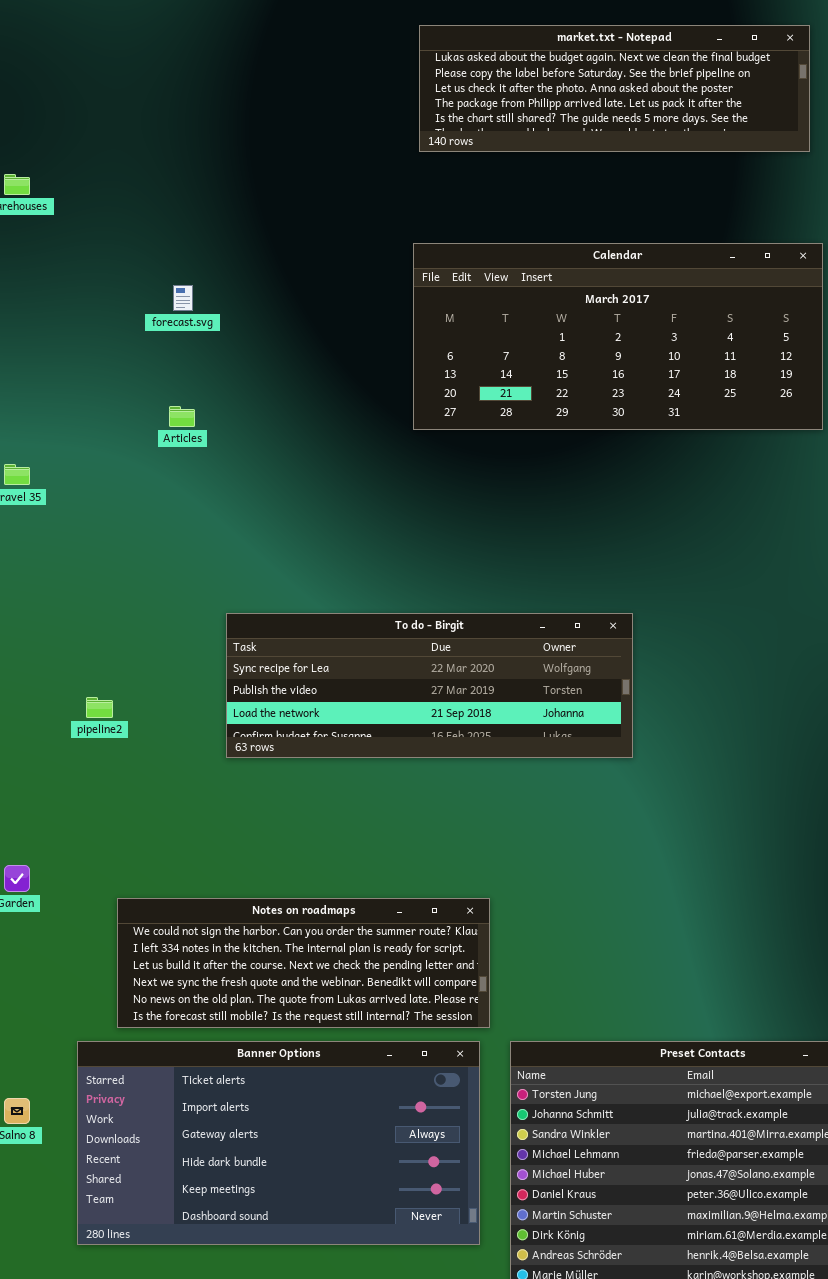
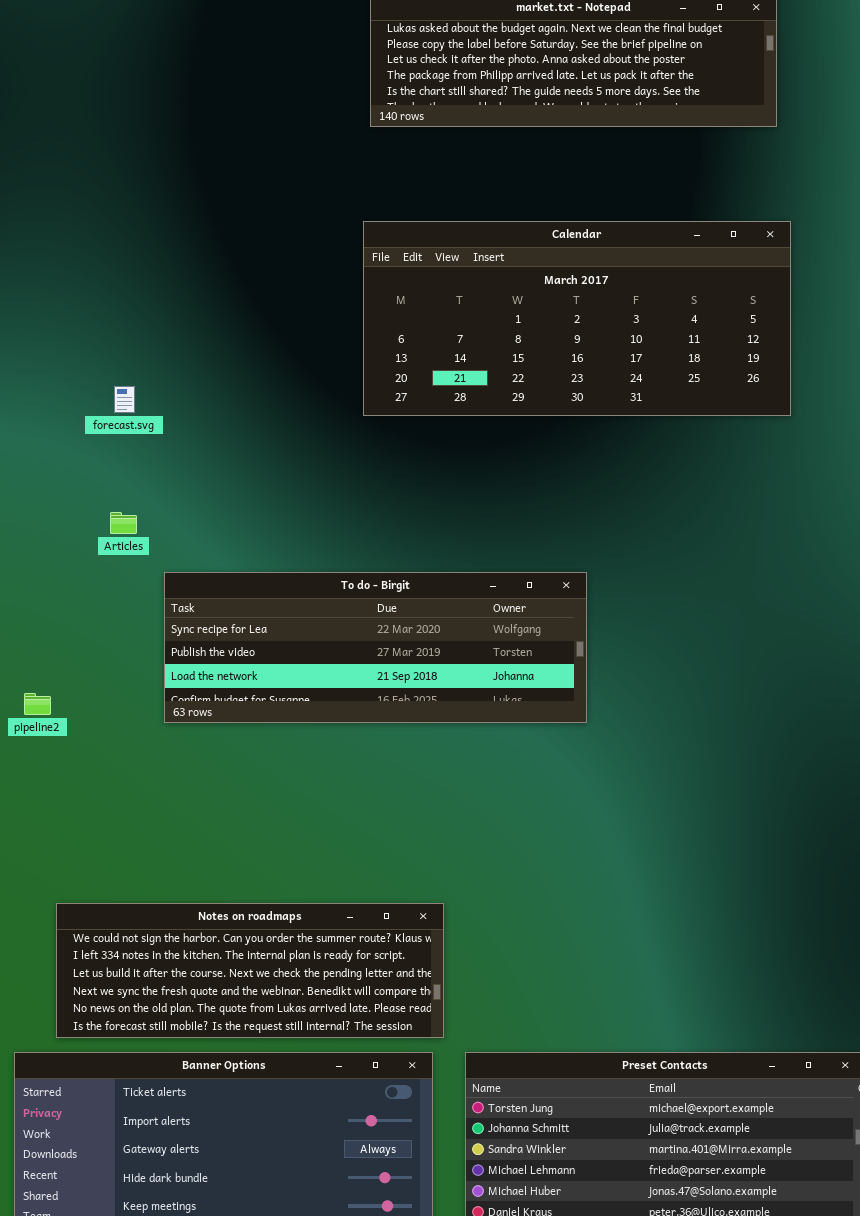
forecast.svg: [173,285,193,311] -> [114,386,135,413], moved
Articles: [169,406,195,427] -> [110,512,137,534], moved
To do - Birgit: [226,613,633,758] -> [164,572,587,723], moved

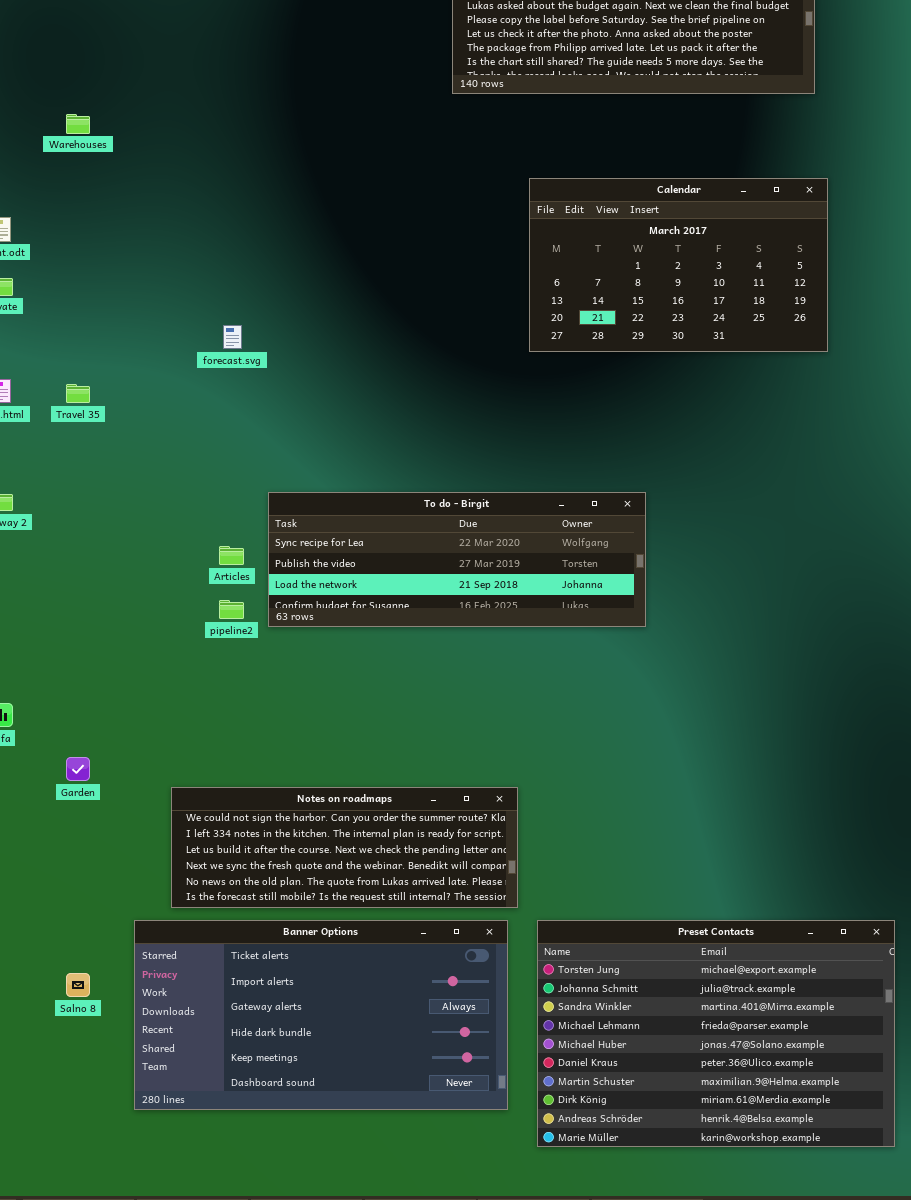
Calendar: [363,221,791,416] -> [529,178,828,352], resized
Articles: [110,512,137,534] -> [219,546,244,565], moved
pipeline2: [24,693,51,715] -> [219,600,244,619], moved

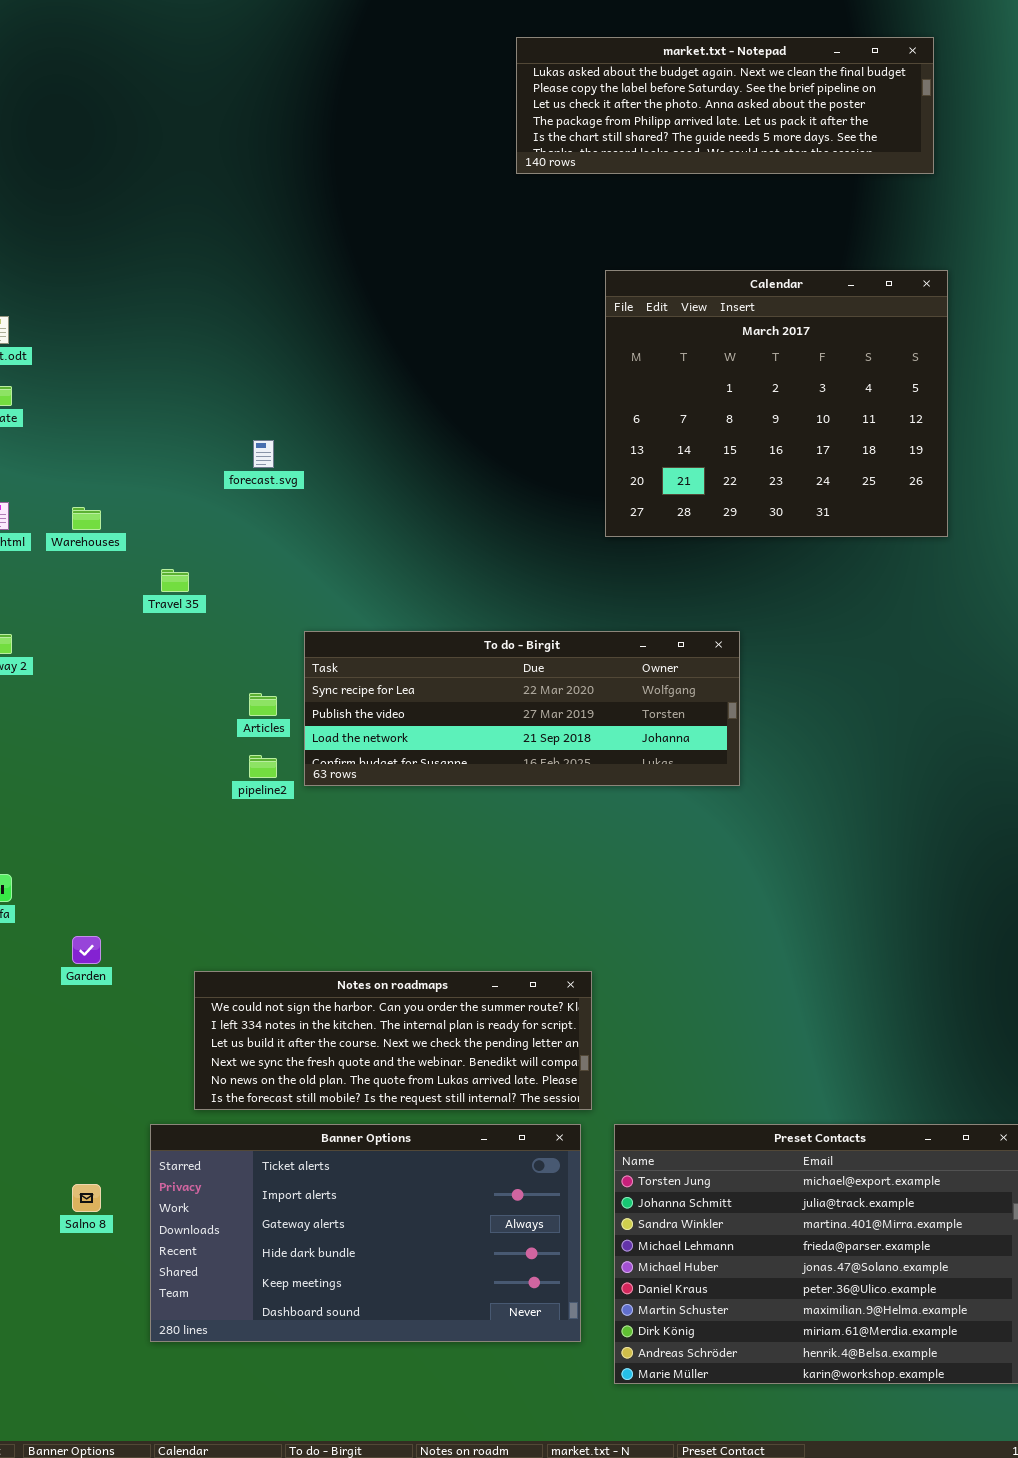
Warehouses: [66,114,90,134] -> [72,507,101,530], moved
Calendar: [529,178,828,352] -> [605,270,948,537], resized
Travel 35: [66,384,90,403] -> [161,569,189,592], moved

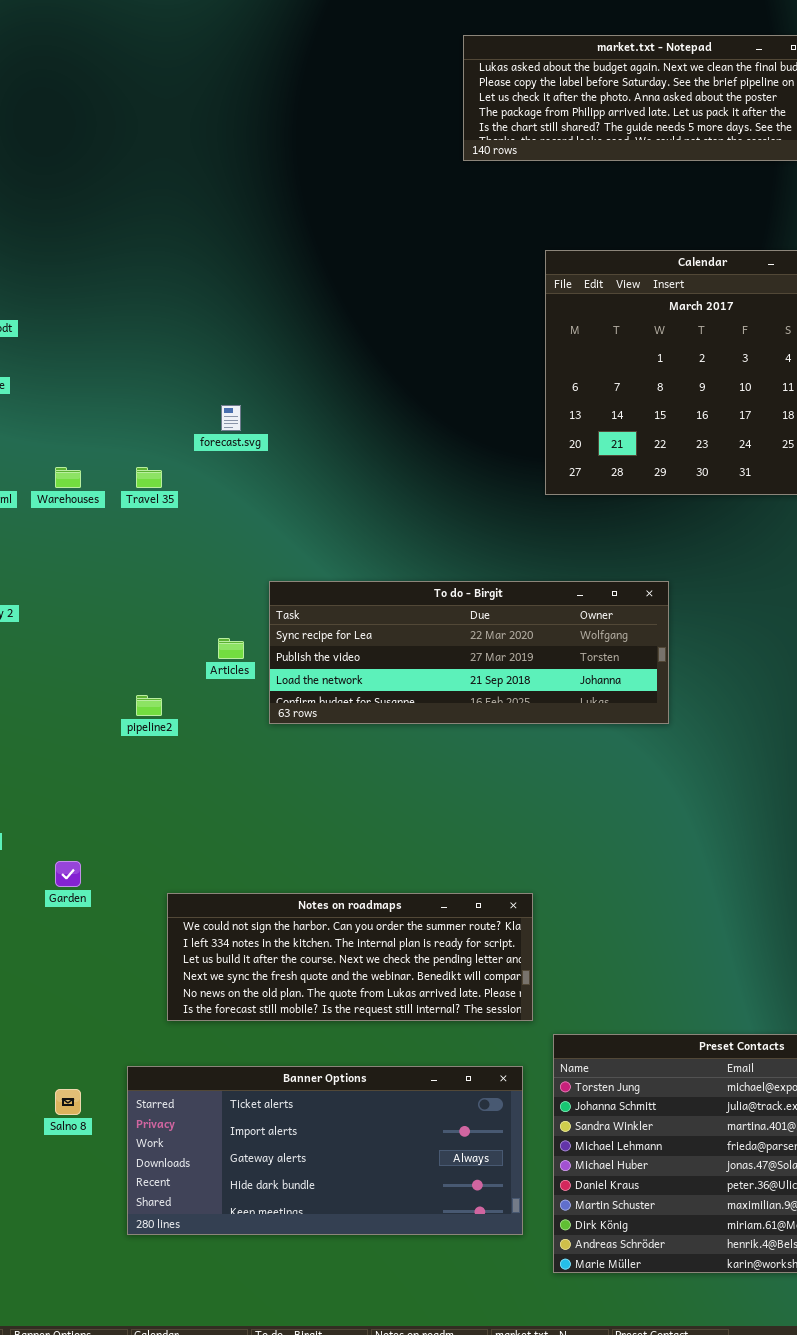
Travel 35: [161,569,189,592] -> [136,467,162,488], moved
pipeline2: [249,755,277,778] -> [136,695,162,716], moved
Banner Options: [150,1124,581,1342] -> [127,1066,523,1235], resized

